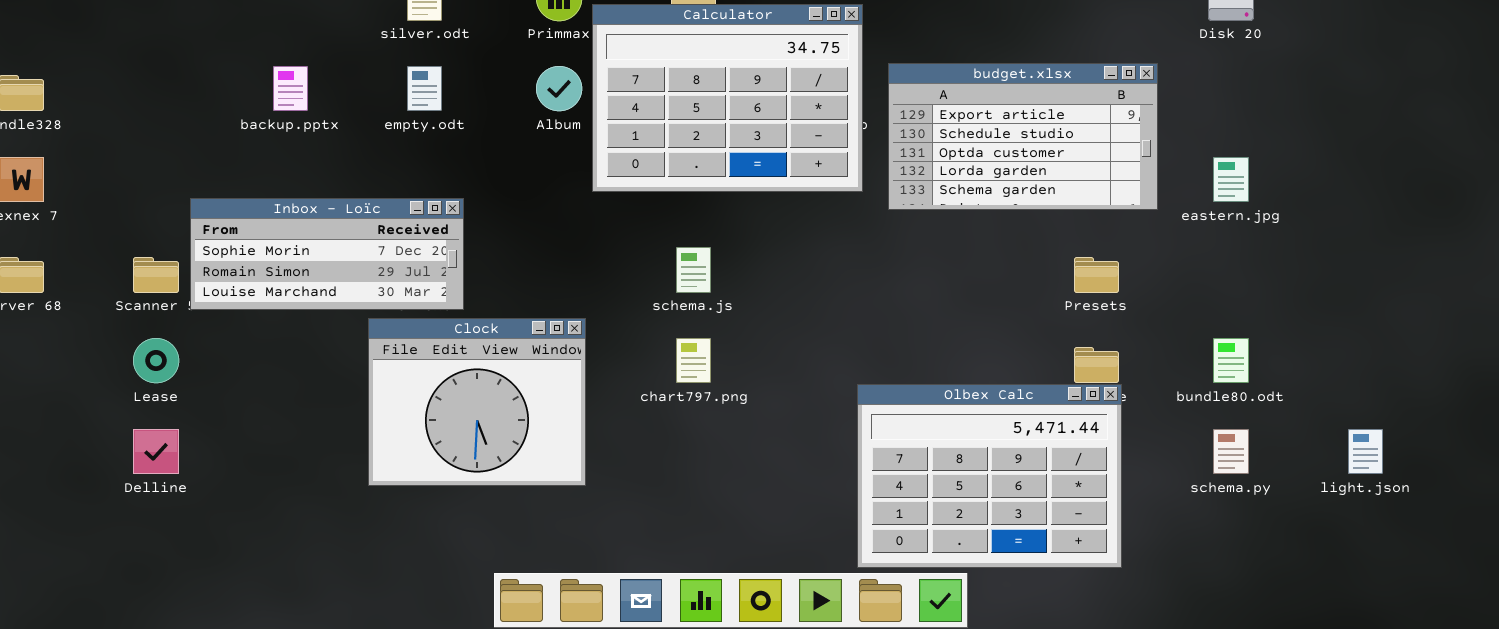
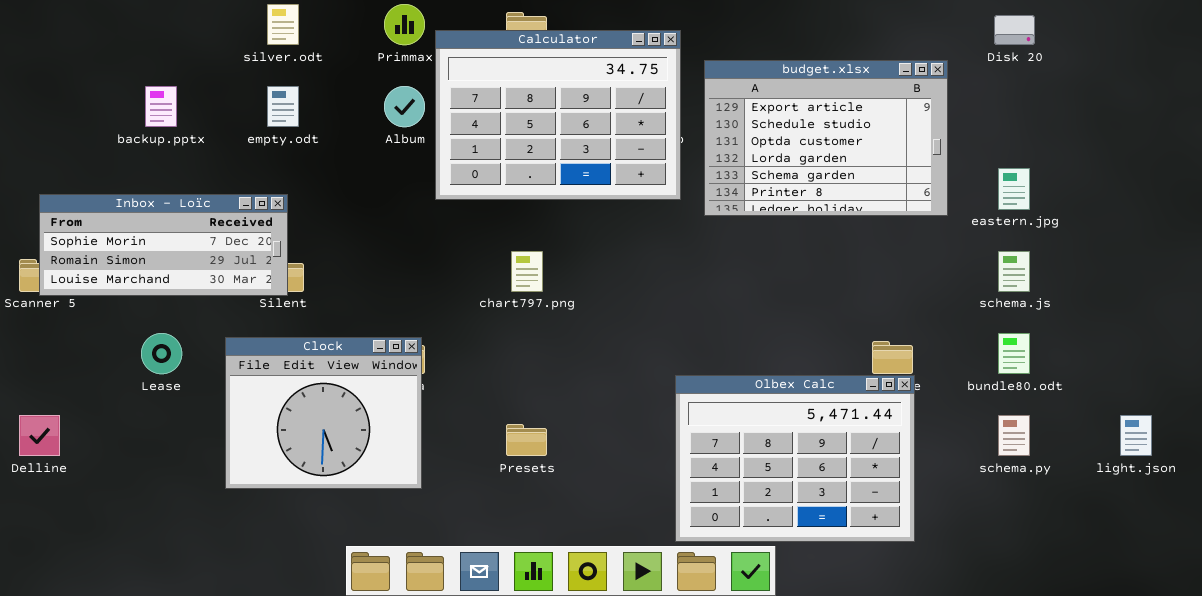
budget.xlsx: [888,63,1158,210] -> [704,60,948,216], resized
Inbox - Loïc: [190,198,464,310] -> [39,194,288,296], moved
schema.js: [676,247,711,293] -> [998,251,1030,292], moved
Presets: [1074,257,1119,293] -> [506,424,547,456], moved
Clock: [368,318,586,486] -> [225,337,422,489], moved
Lease: [133,338,179,383] -> [141,333,182,374], moved
chart797.png: [676,338,711,383] -> [511,251,543,292], moved

